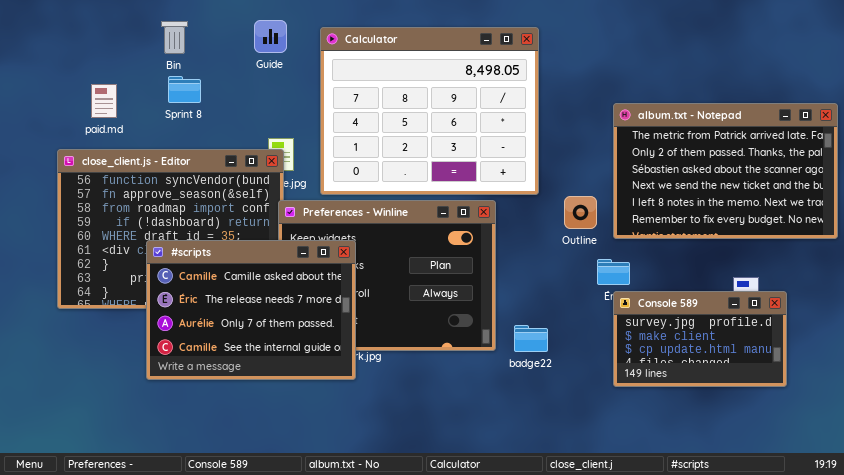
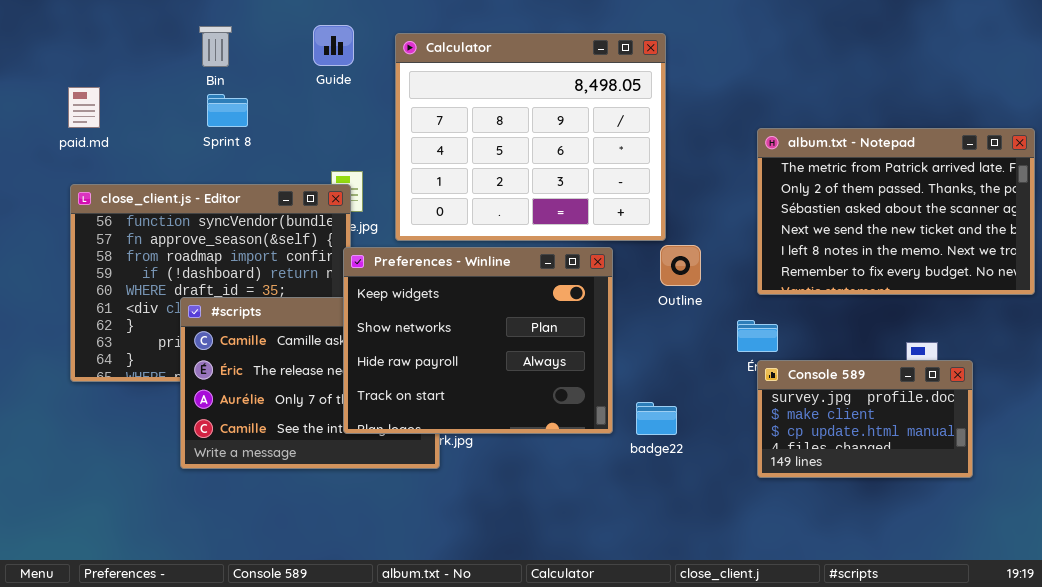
paid.md: [91,84,117,118] -> [68,87,100,128], moved
Outline: [564,196,597,229] -> [660,245,701,286], moved
Preferences - Winline: [278,200,496,351] -> [343,247,613,434], raised

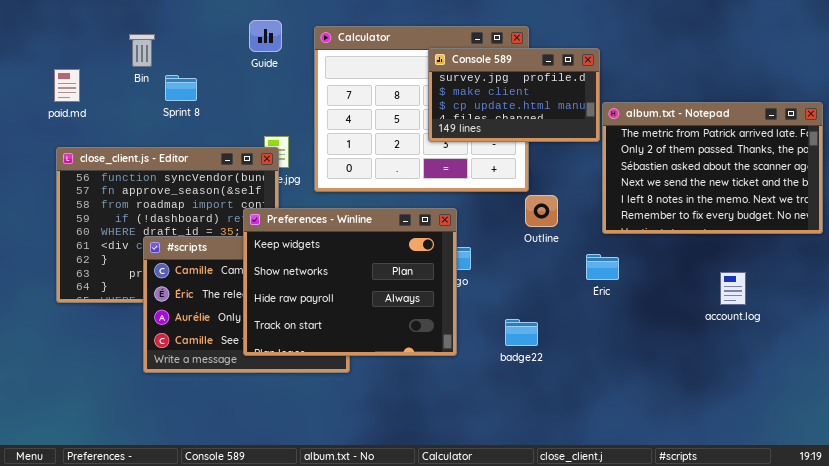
Bin: [199,26,232,67] -> [129,34,155,67], moved
Preferences - Winline: [343,247,613,434] -> [243,208,457,356], moved
Console 589: [757,360,973,478] -> [428,48,600,142], moved

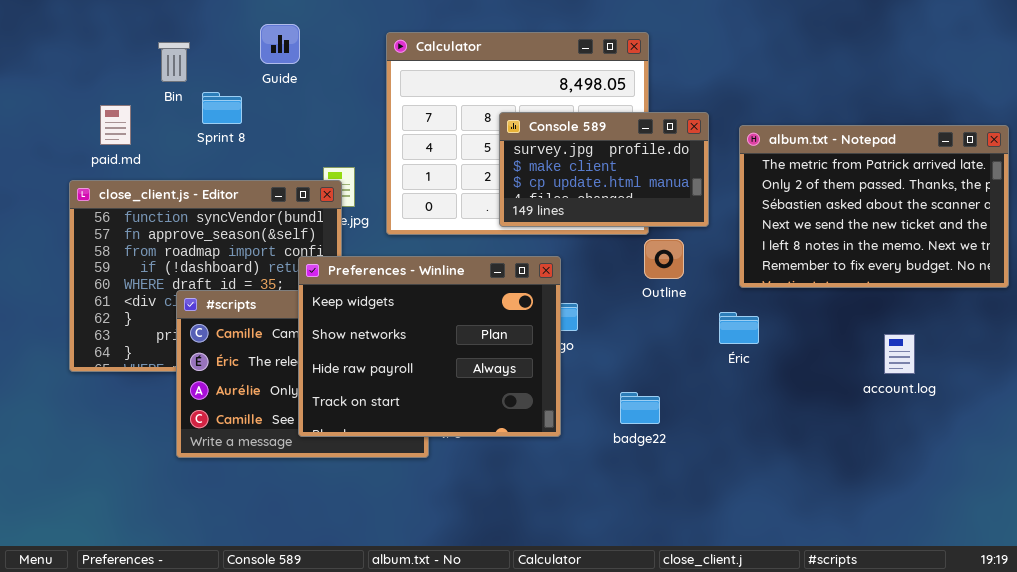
Guide: [249,20,282,52] -> [260,24,300,64], moved
Console 589: [428,48,600,142] -> [499,112,709,227], moved
paid.md: [54,69,80,102] -> [100,105,131,145], moved

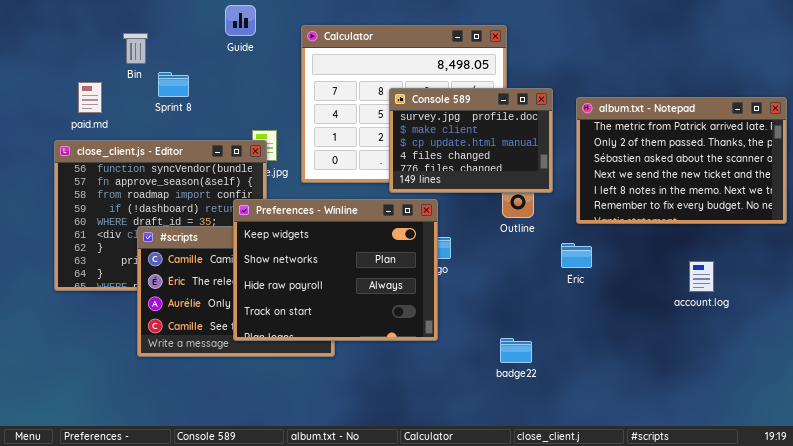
Guide: [260,24,300,64] -> [225,5,256,36], moved
Console 589: [499,112,709,227] -> [389,88,553,193], resized
badge22: [620,392,660,424] -> [500,338,532,363], moved

